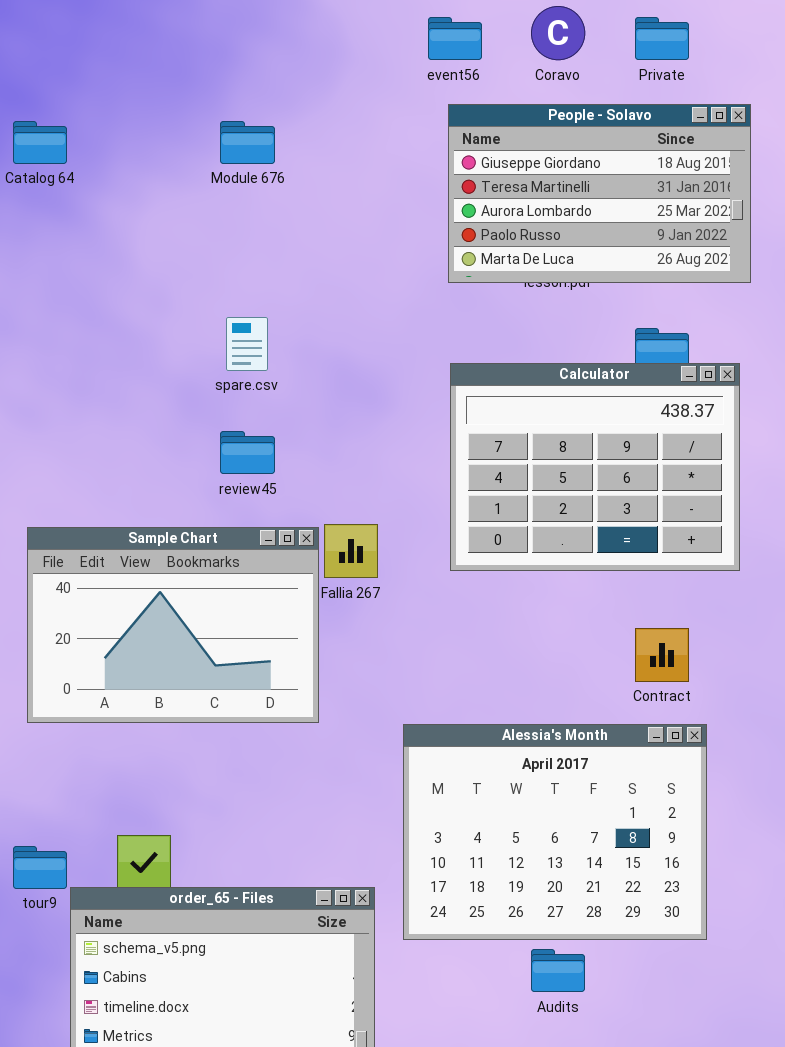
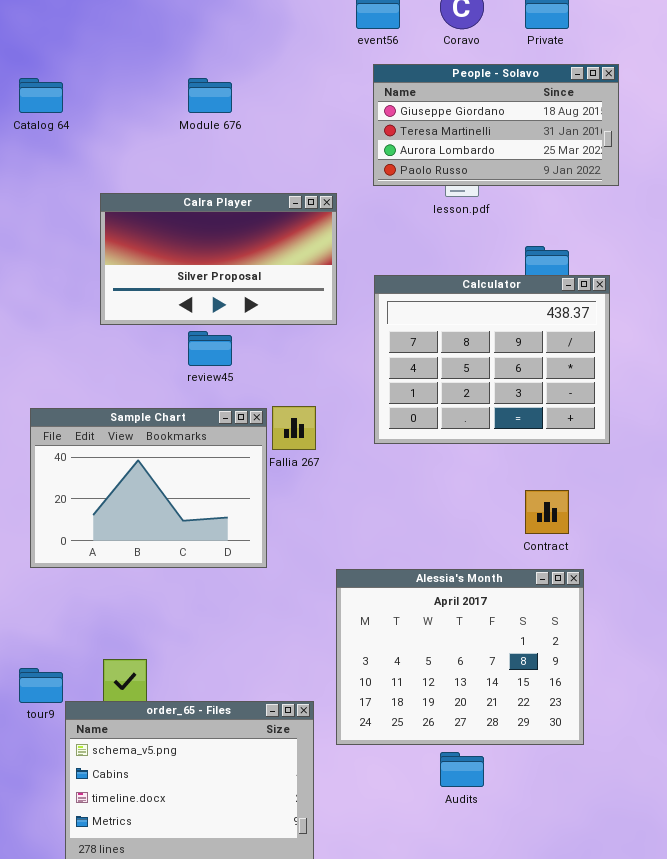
People - Solavo: [448,104,751,283] -> [373,64,619,186], resized
Calra Player: none -> [100,193,337,325], opened

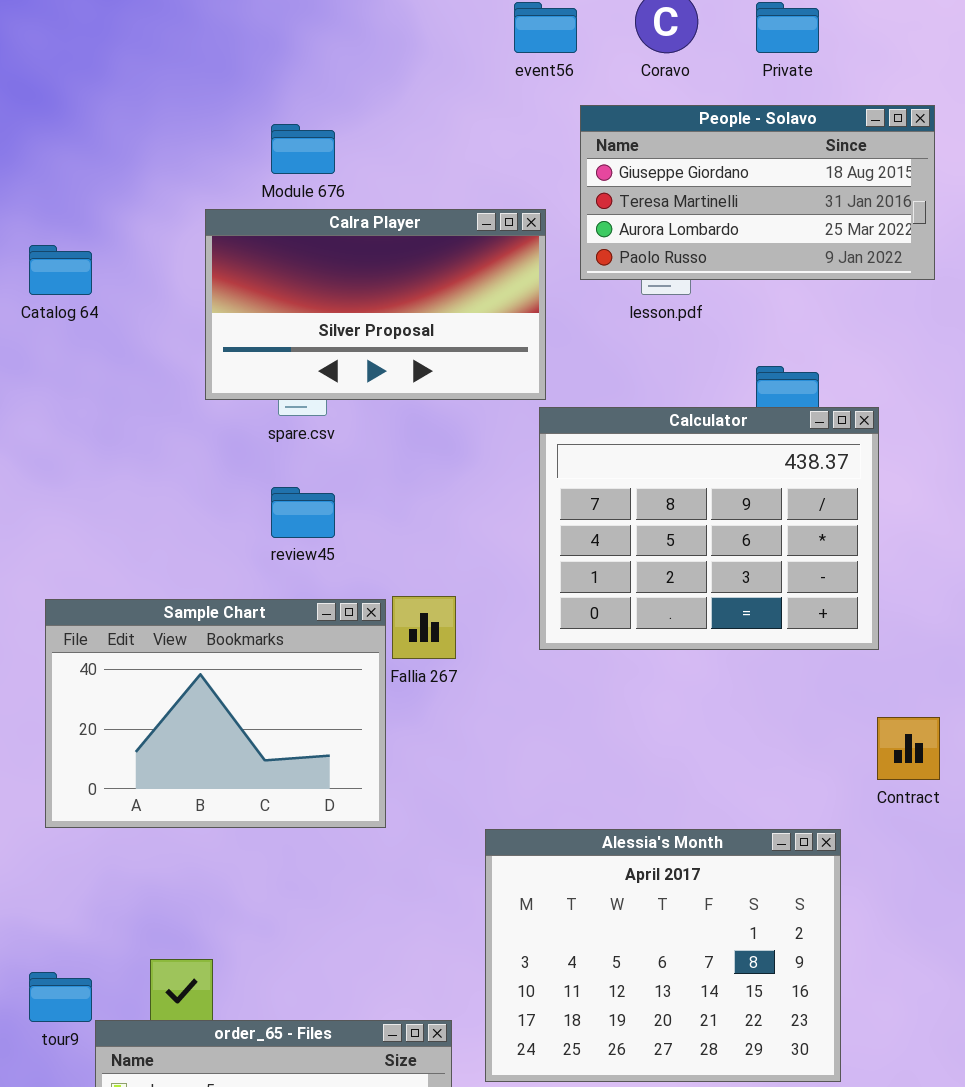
People - Solavo: [373,64,619,186] -> [580,105,935,280], moved
Catalog 64: [19,78,63,113] -> [29,245,92,295], moved
Calra Player: [100,193,337,325] -> [205,209,546,400], moved
Contract: [525,490,569,534] -> [877,717,940,780], moved

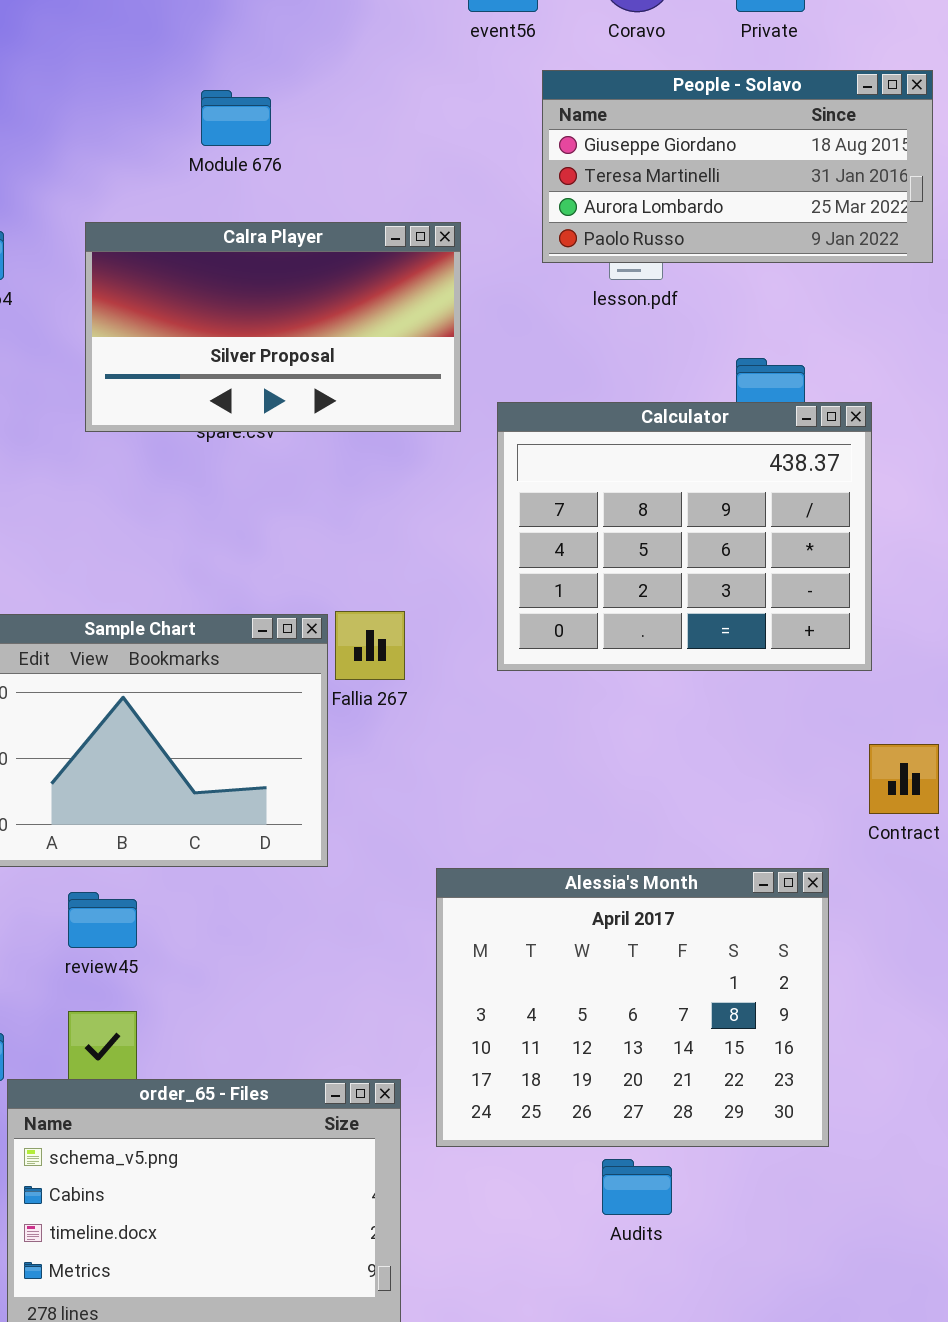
Calra Player: [205,209,546,400] -> [85,222,461,432], moved
review45: [271,487,335,538] -> [68,892,137,948], moved

